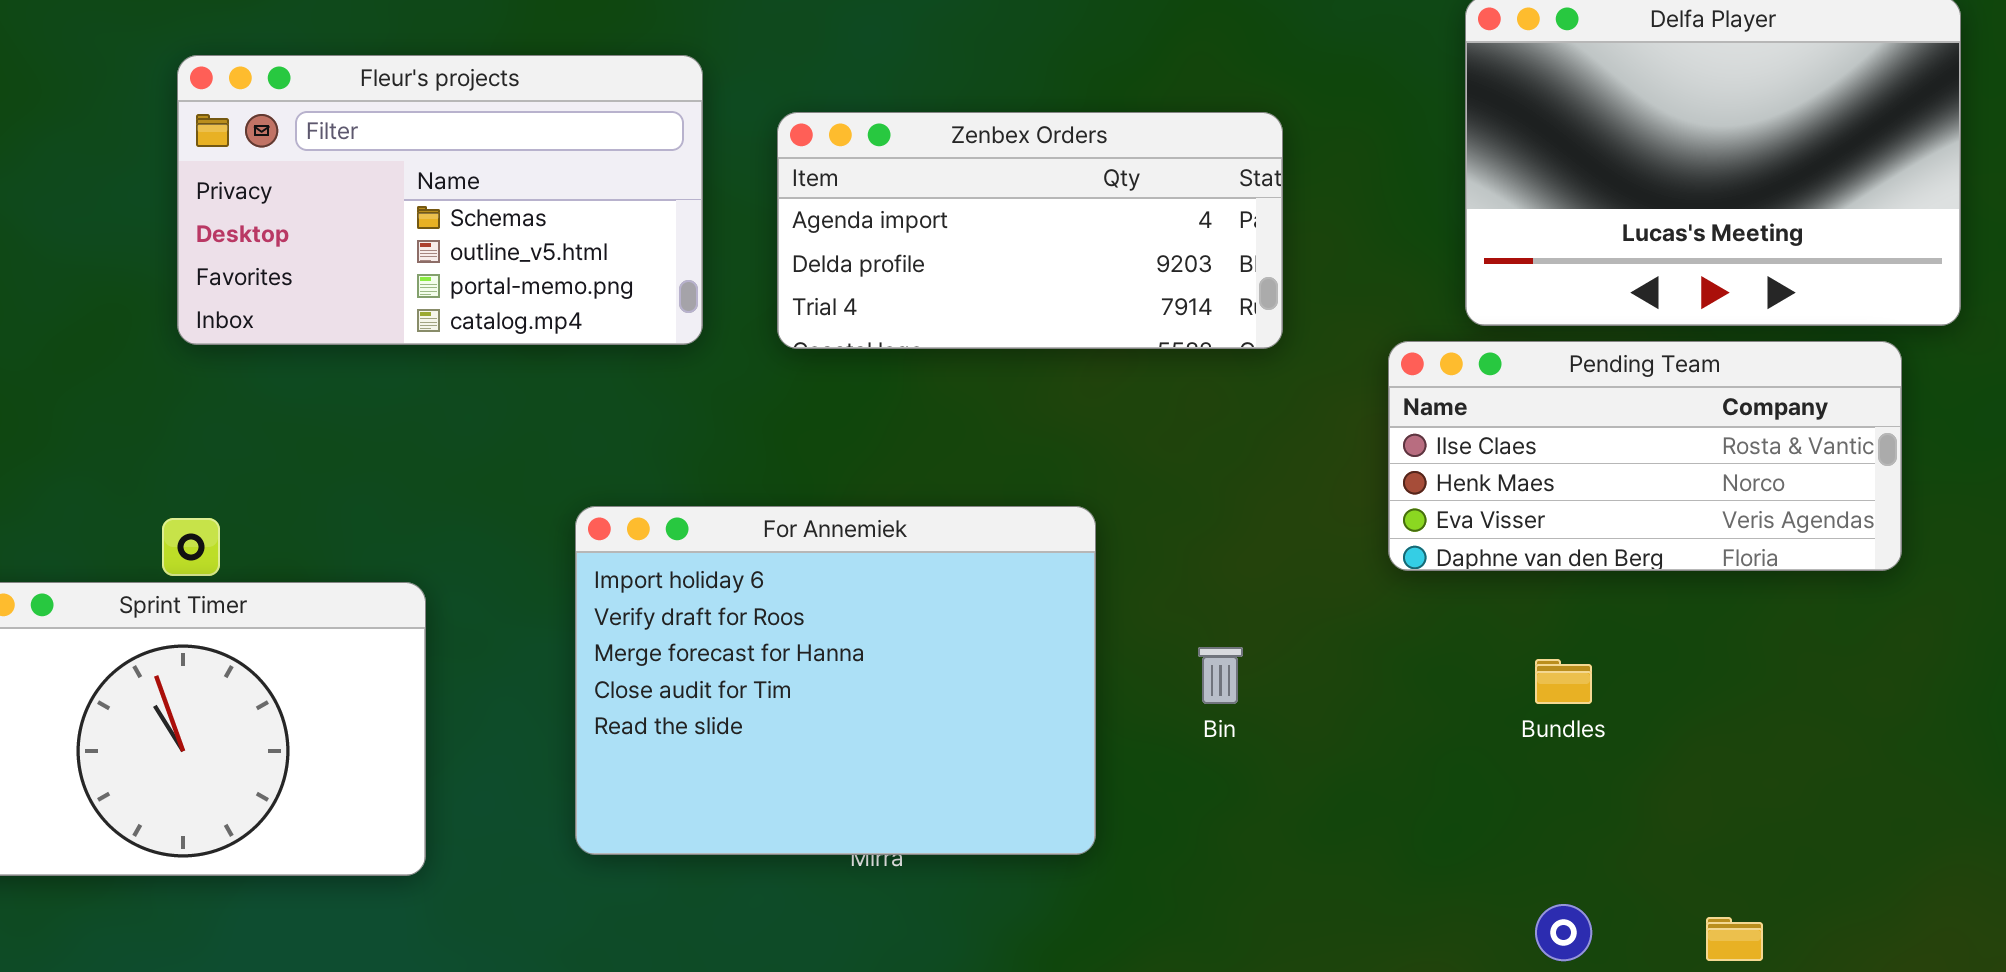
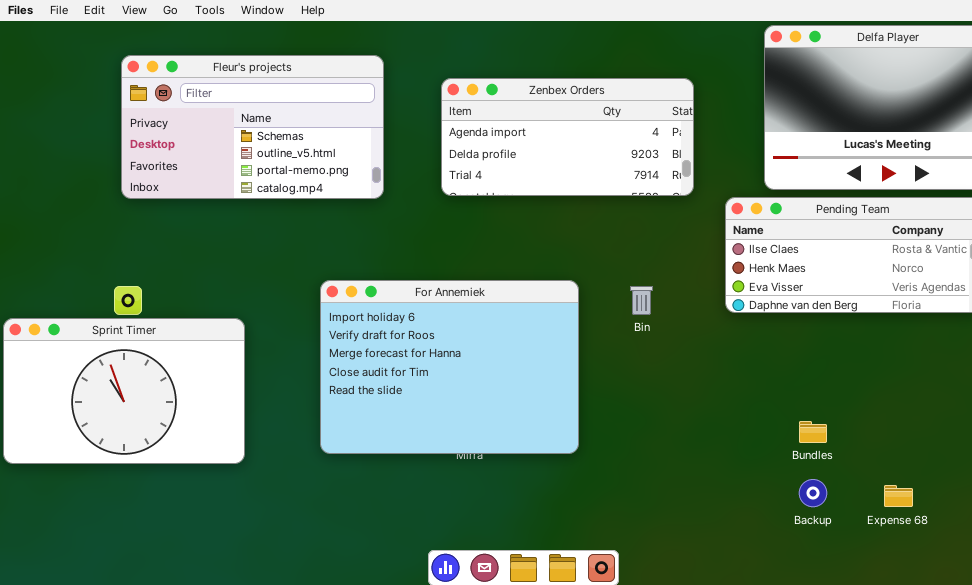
Zenbex Orders: [777,112,1283,349] -> [441,78,694,196], moved
Bin: [1198,647,1243,704] -> [630,286,653,315], moved
Bundles: [1535,659,1592,704] -> [799,421,827,443], moved

